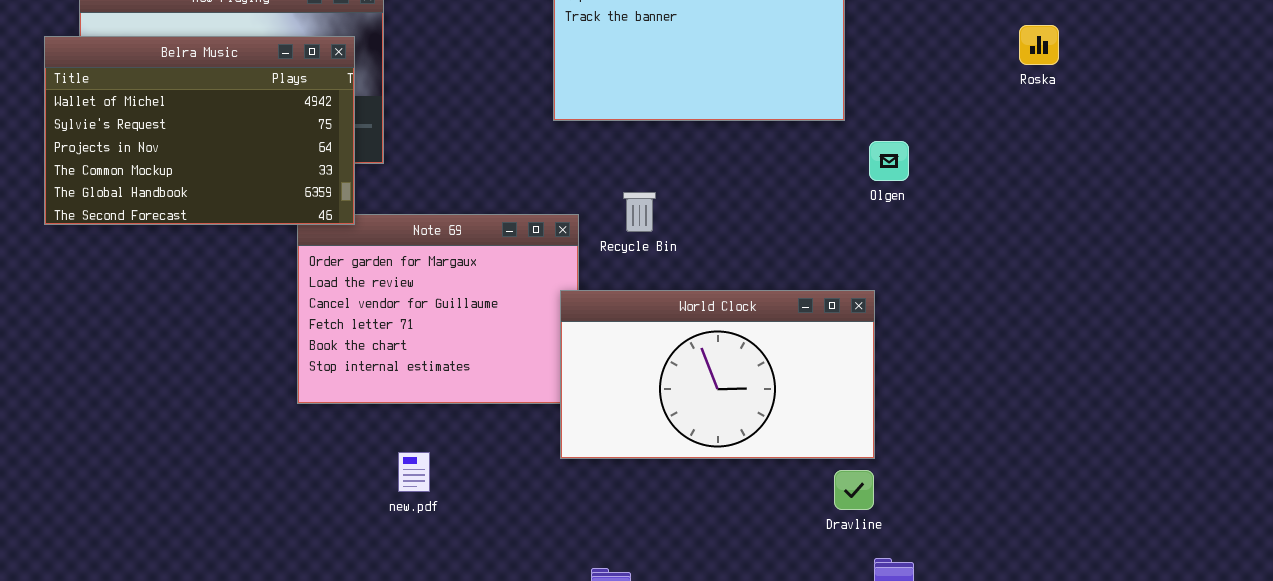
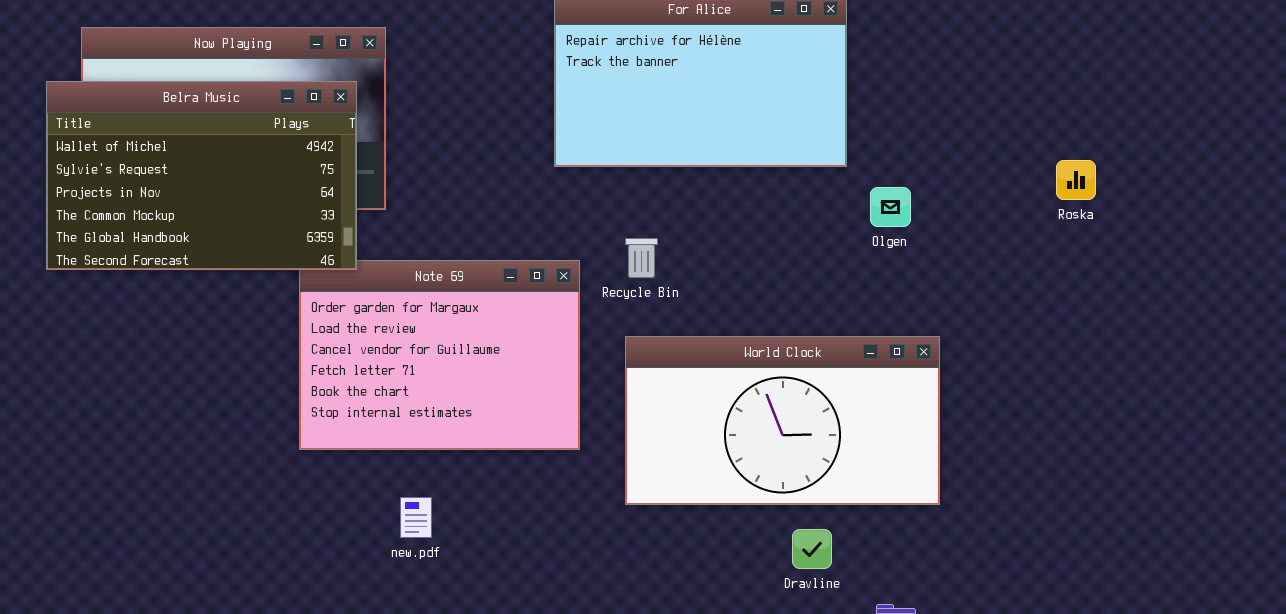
Roska: [1019,25,1059,65] -> [1056,160,1096,200], moved
World Clock: [560,290,875,459] -> [625,336,940,505], moved
Dravline: [834,470,874,510] -> [792,529,832,569], moved

